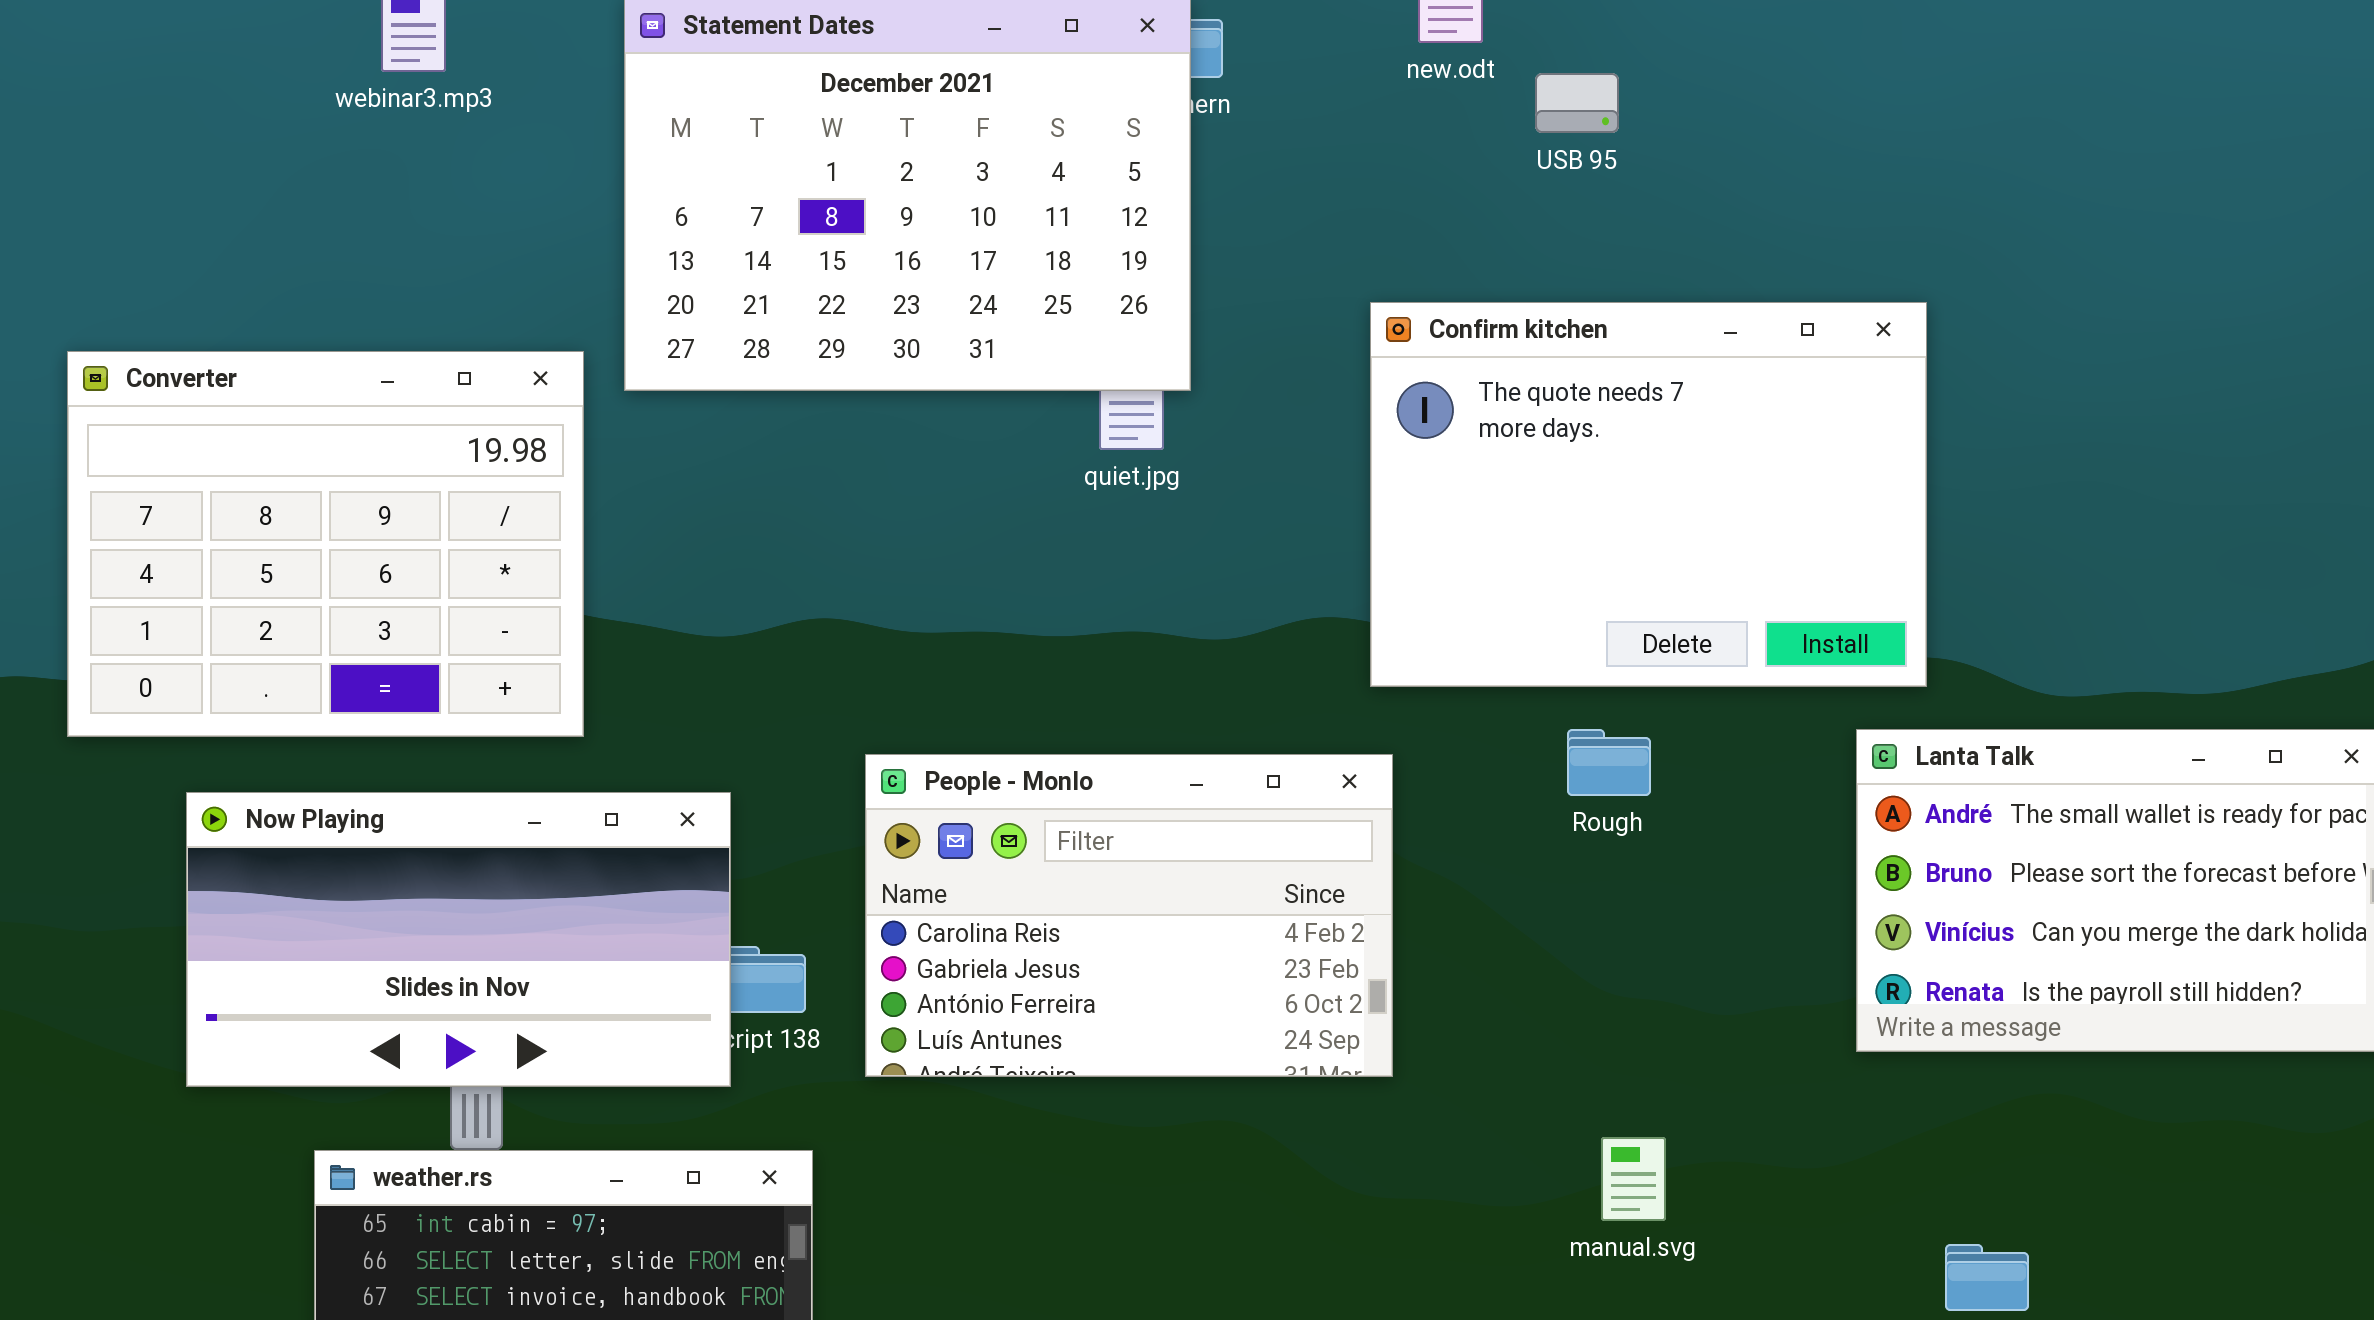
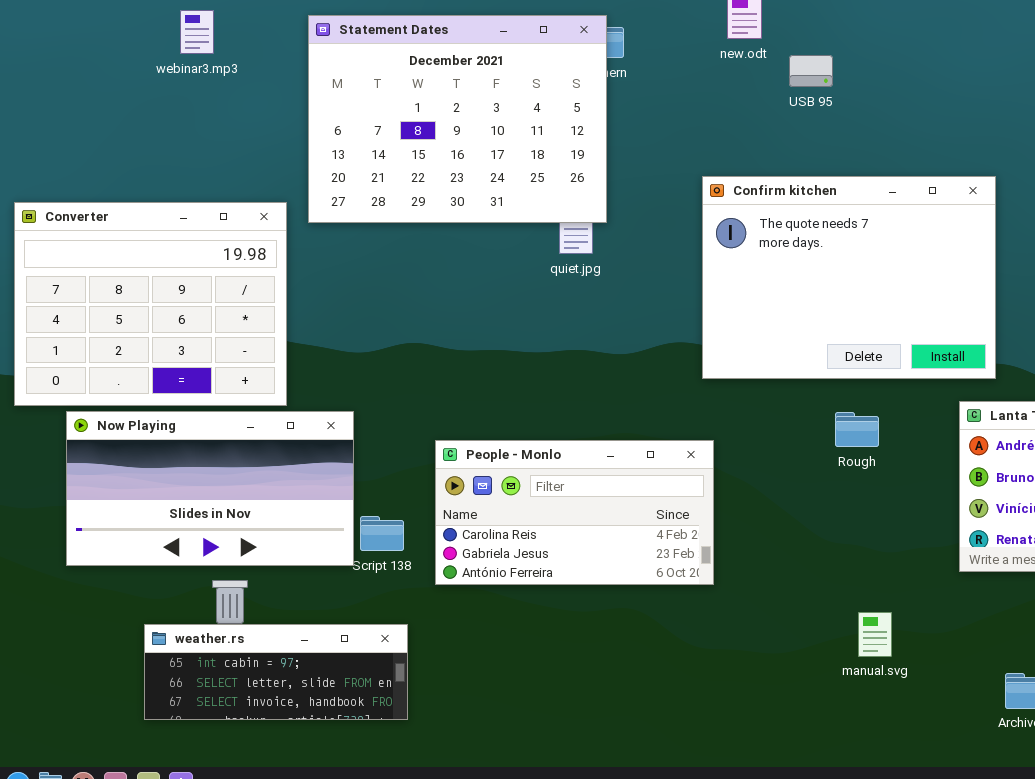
Rough: [1567,729,1651,796] -> [835,412,879,447], moved
People - Monlo: [865,754,1393,1077] -> [435,440,714,585], resized
Now Playing: [186,792,731,1087] -> [66,411,354,566], moved
manual.svg: [1601,1137,1666,1221] -> [858,612,892,657], moved

